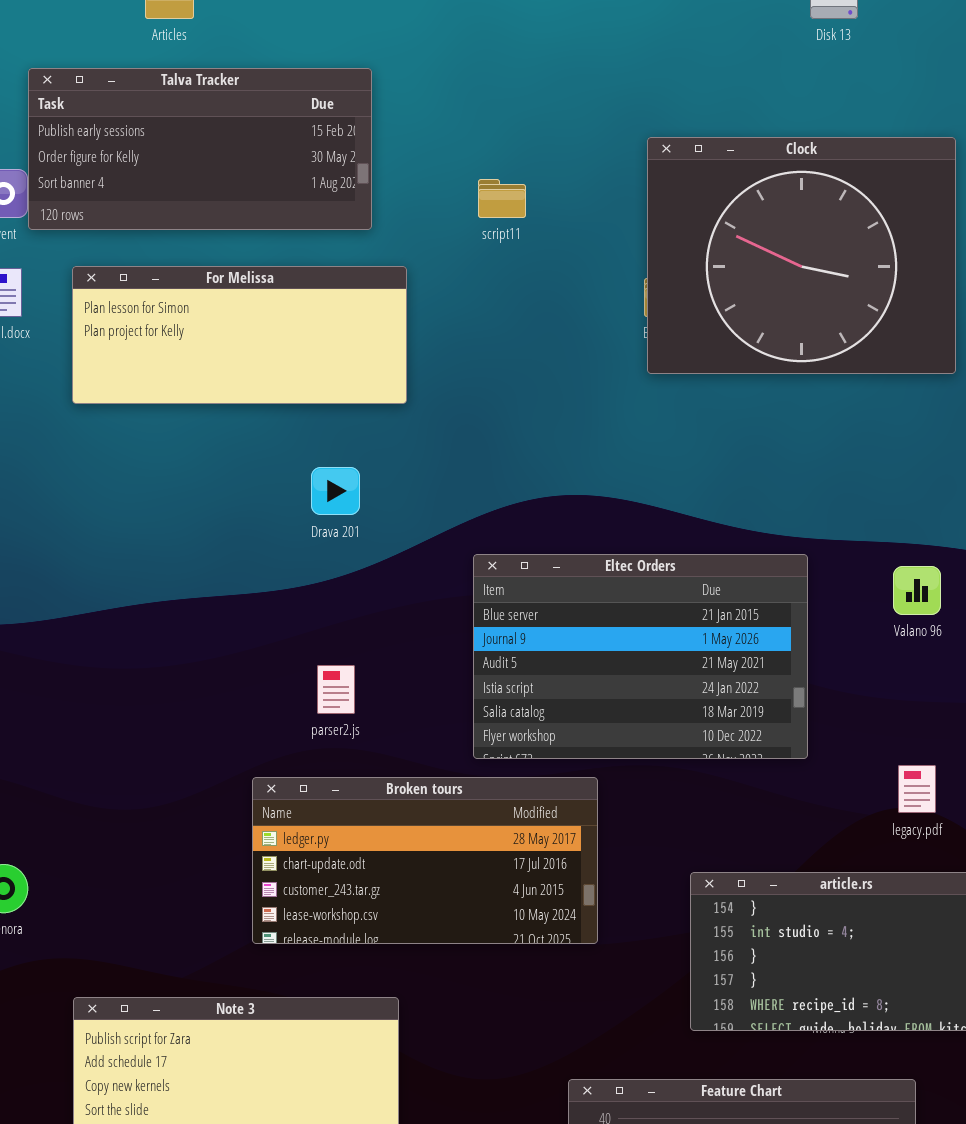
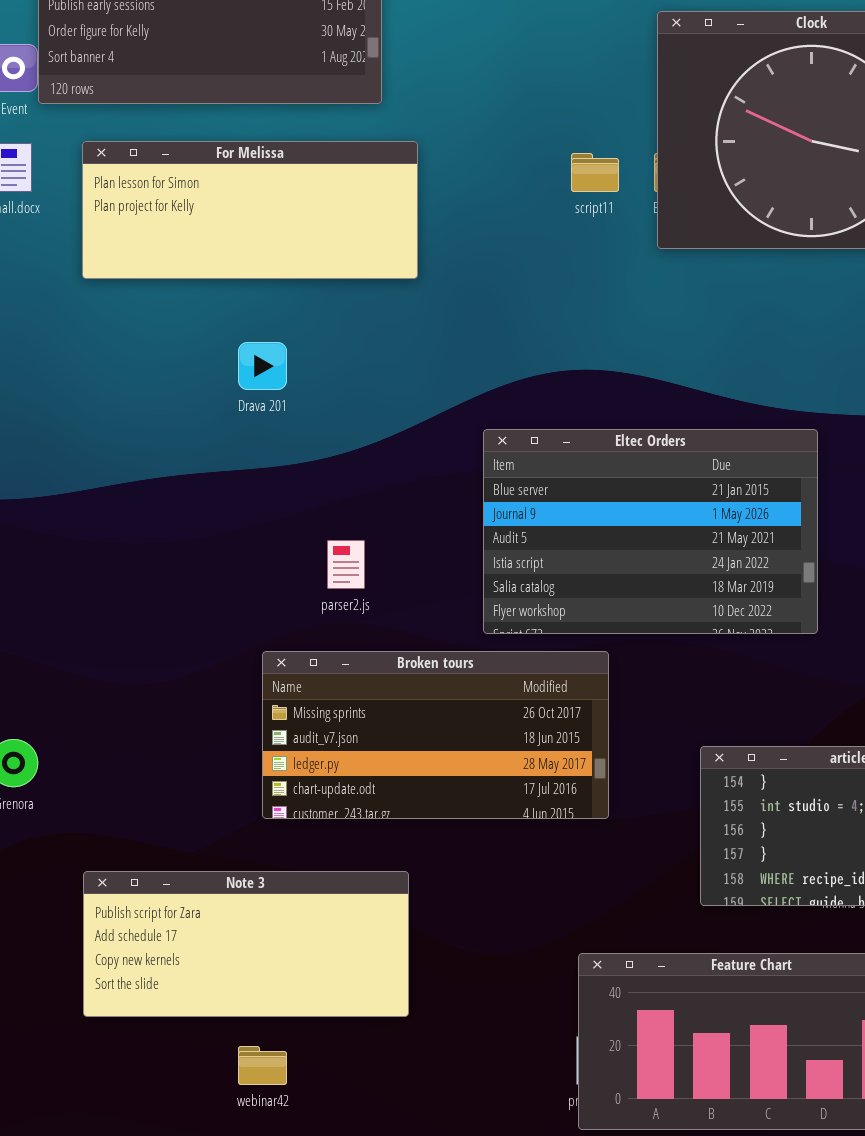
script11: [478,179,526,218] -> [571,153,619,192], moved
Drava 201: [311,467,360,515] -> [238,342,287,390], moved
Broken tours: [252,777,598,944] -> [262,651,609,819], scrolled up 2 rows

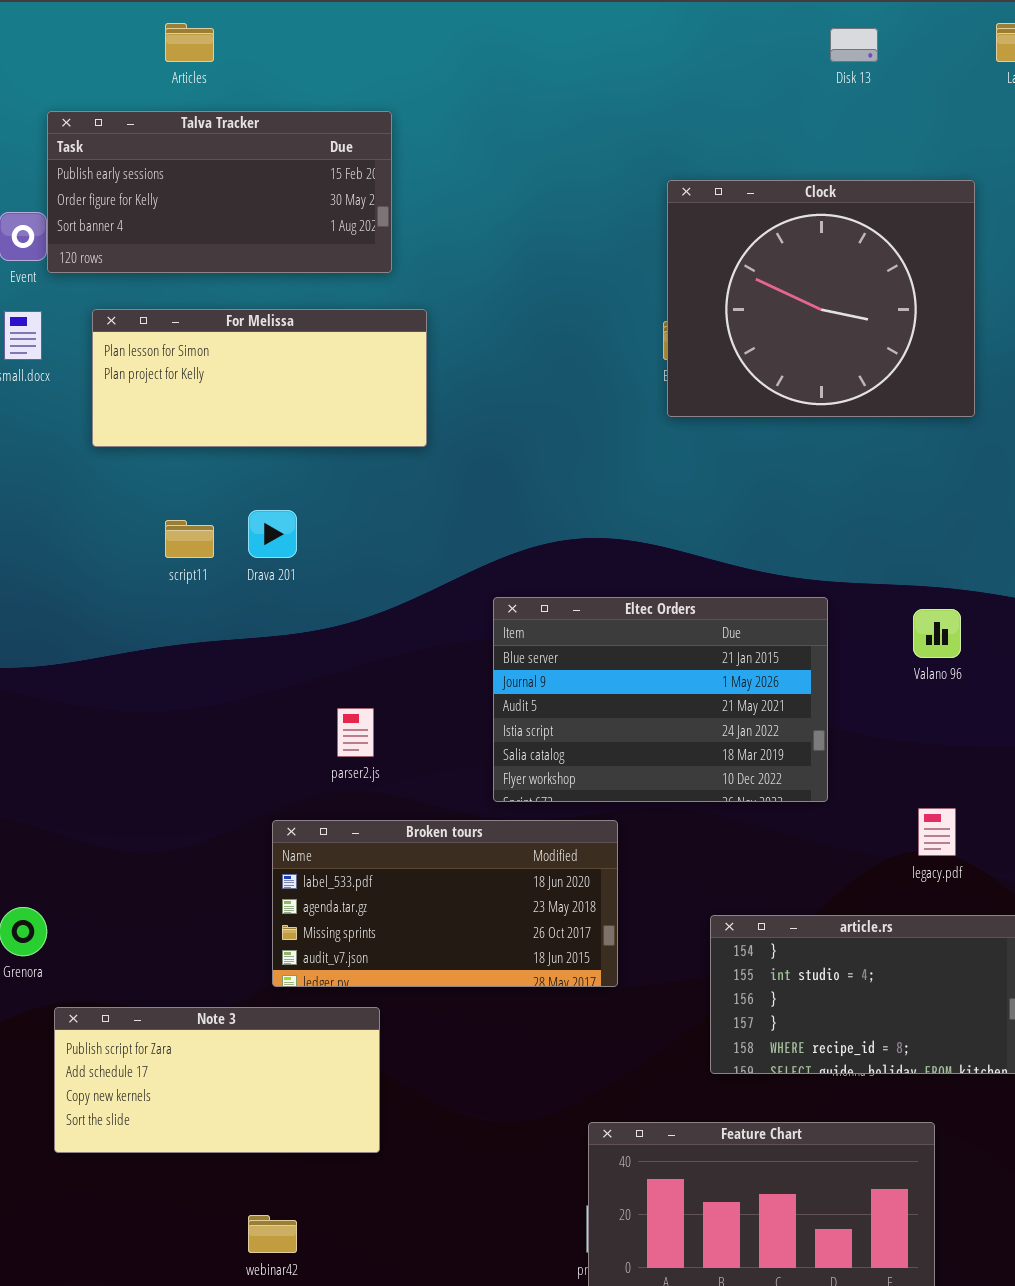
script11: [571,153,619,192] -> [165,520,214,558], moved
Broken tours: [262,651,609,819] -> [272,820,618,987], scrolled up 2 rows
Note 3: [83,871,409,1017] -> [54,1007,380,1153], moved

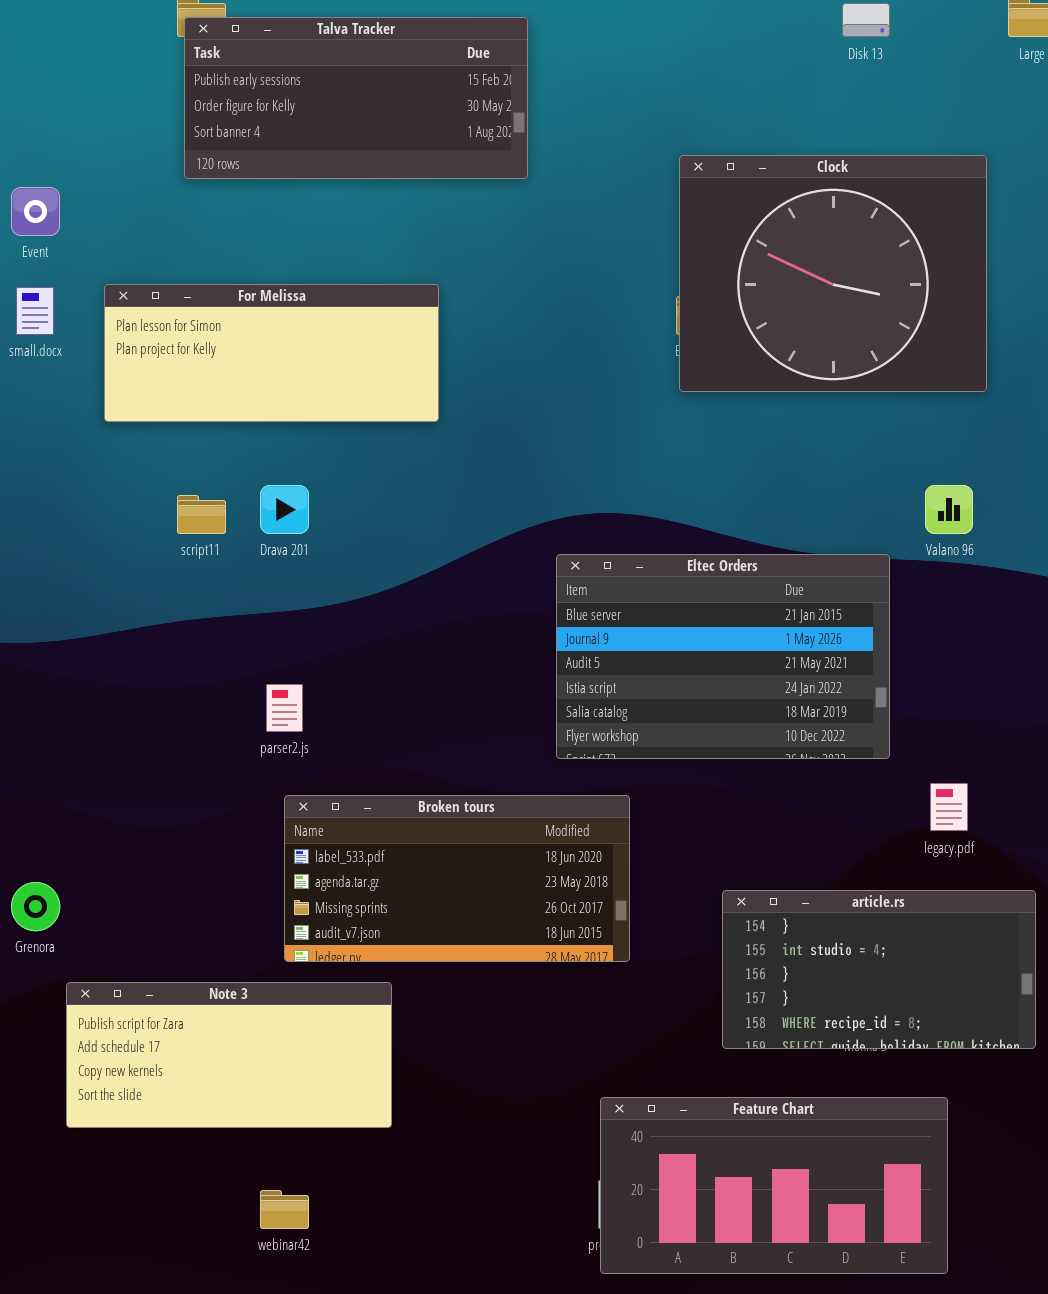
Talva Tracker: [47,111,392,273] -> [184,17,528,179], moved
Eltec Orders: [493,597,828,802] -> [556,554,890,759], moved
Valano 96: [913,609,961,658] -> [925,485,973,534], moved
parser2.js: [337,708,374,757] -> [266,684,303,732], moved

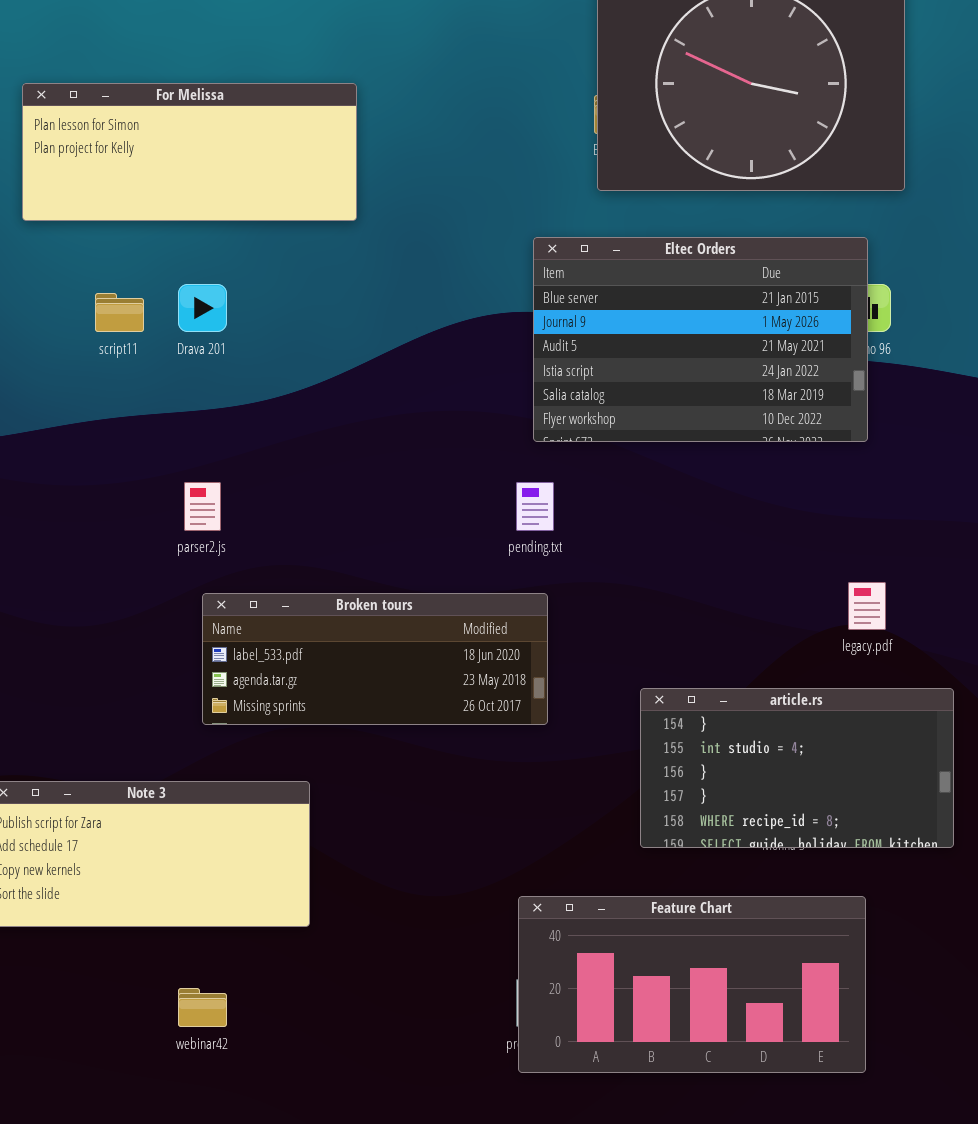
Eltec Orders: [556,554,890,759] -> [533,237,868,442], moved
Broken tours: [284,795,630,962] -> [202,593,548,725], resized

